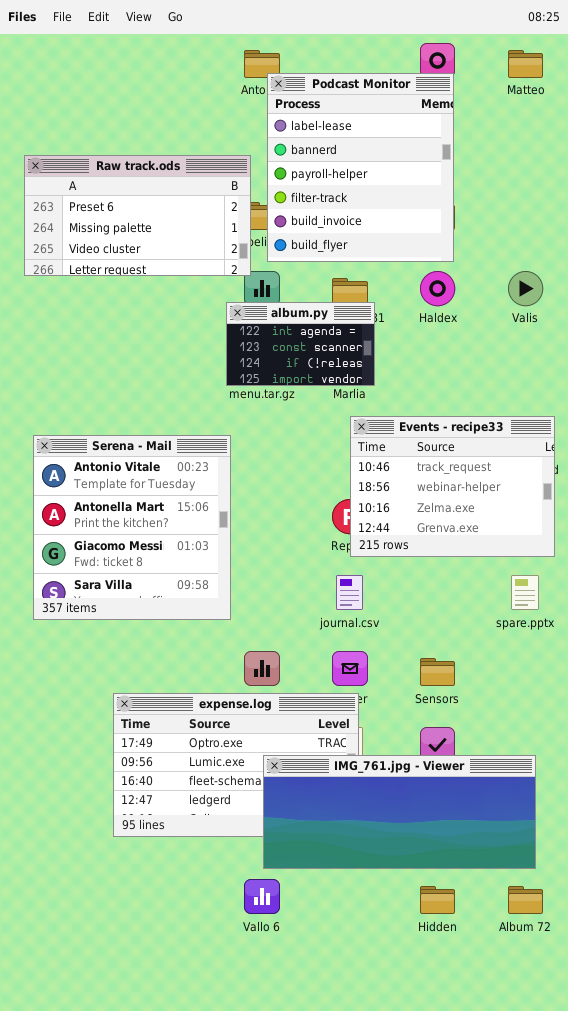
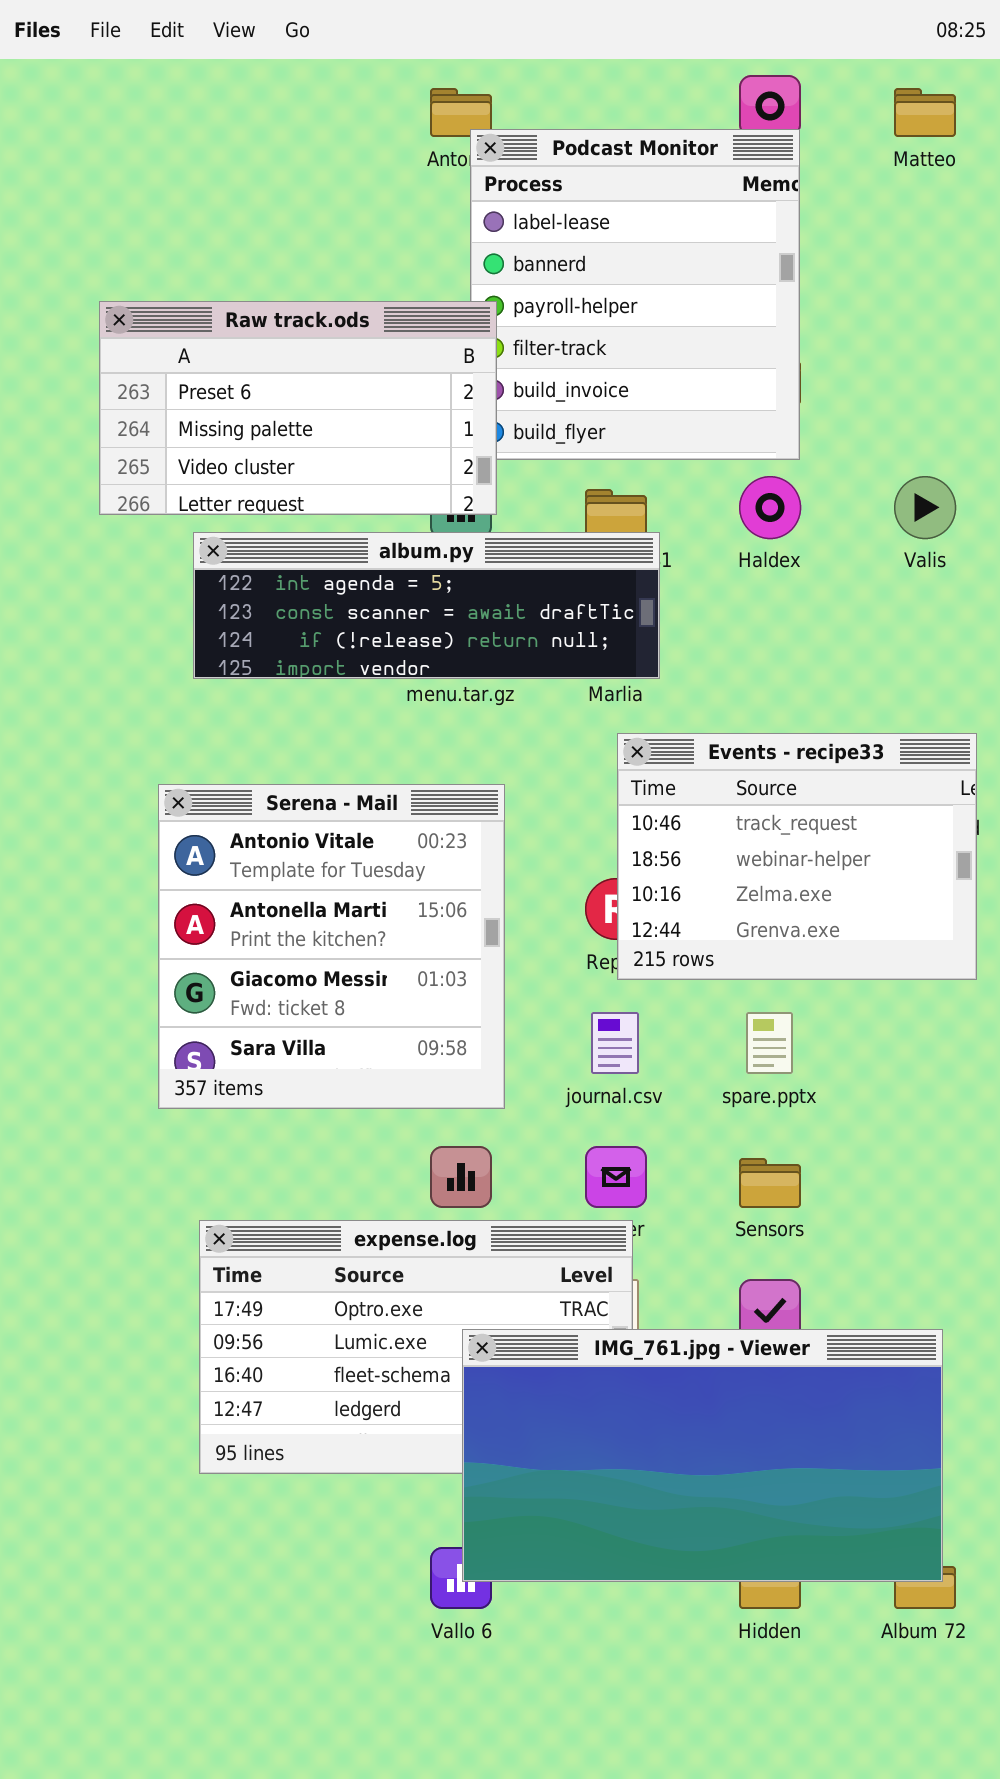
Raw track.ods: [24,155,251,276] -> [99,301,497,515], moved
album.py: [226,302,375,386] -> [193,532,660,679], resized
Serena - Mail: [33,435,231,620] -> [158,784,505,1109], moved
spare.pptx: [511,575,539,610] -> [746,1012,793,1074], moved
IMG_761.jpg - Viewer: [263,755,536,869] -> [462,1329,943,1582], resized

